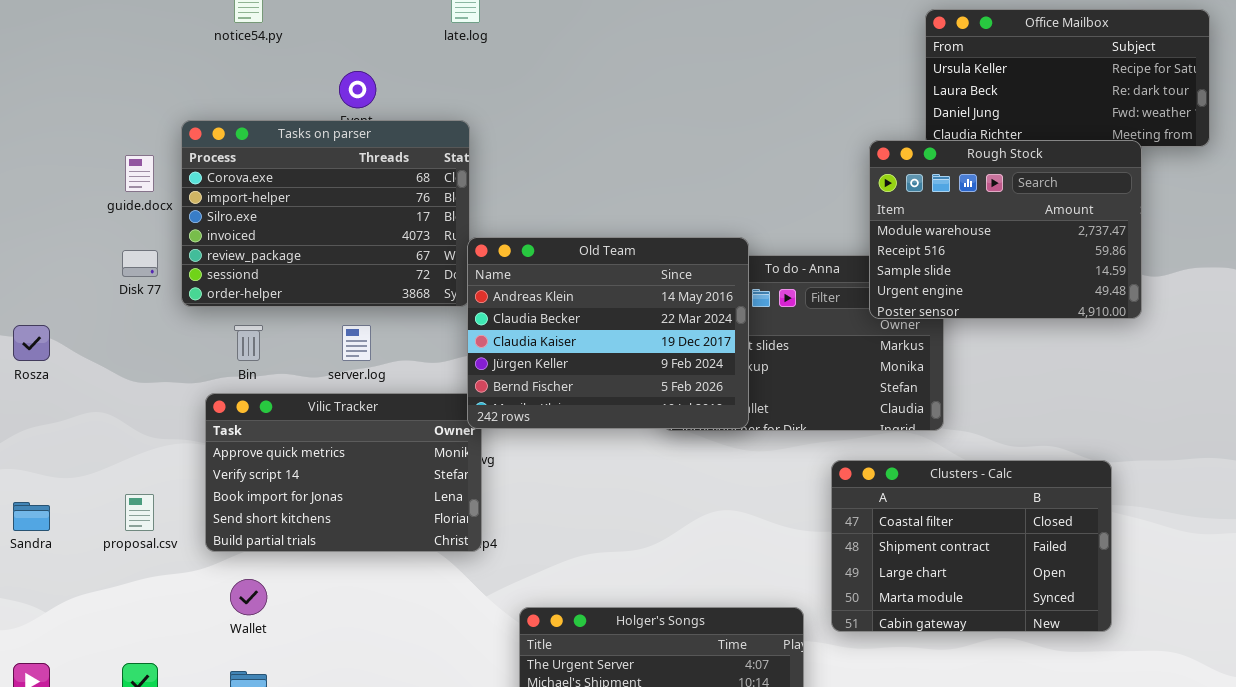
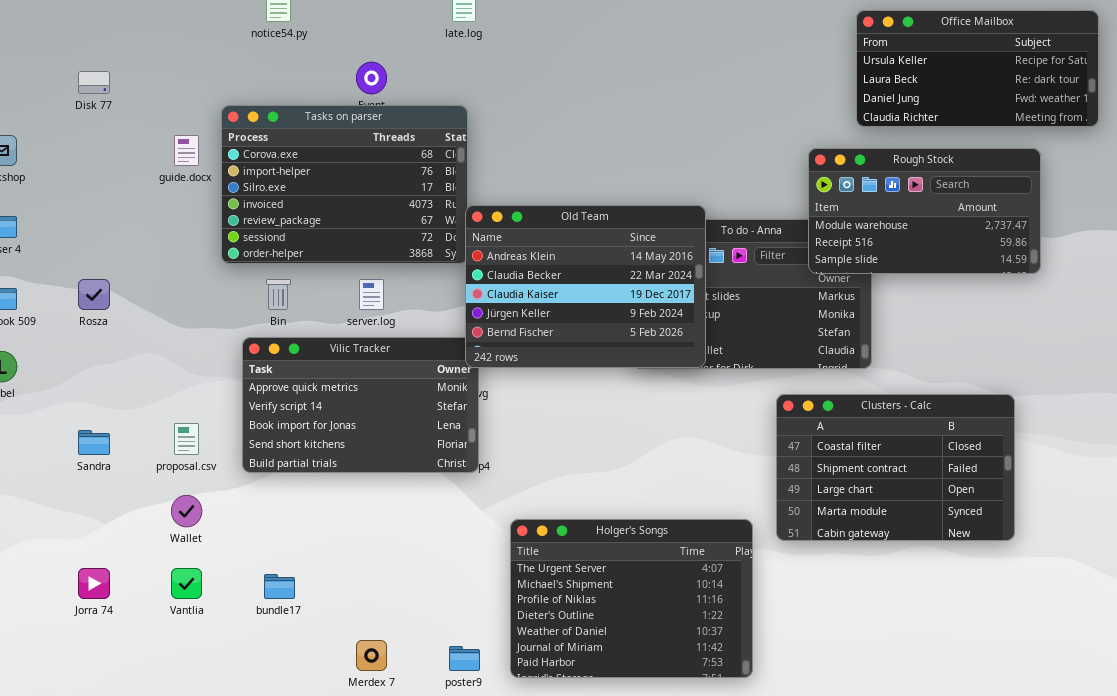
Rough Stock: [869,140,1142,319] -> [808,148,1041,274], resized
Disk 77: [122,250,158,277] -> [78,71,110,94], moved
Wallet: [230,579,267,615] -> [171,495,202,527], moved

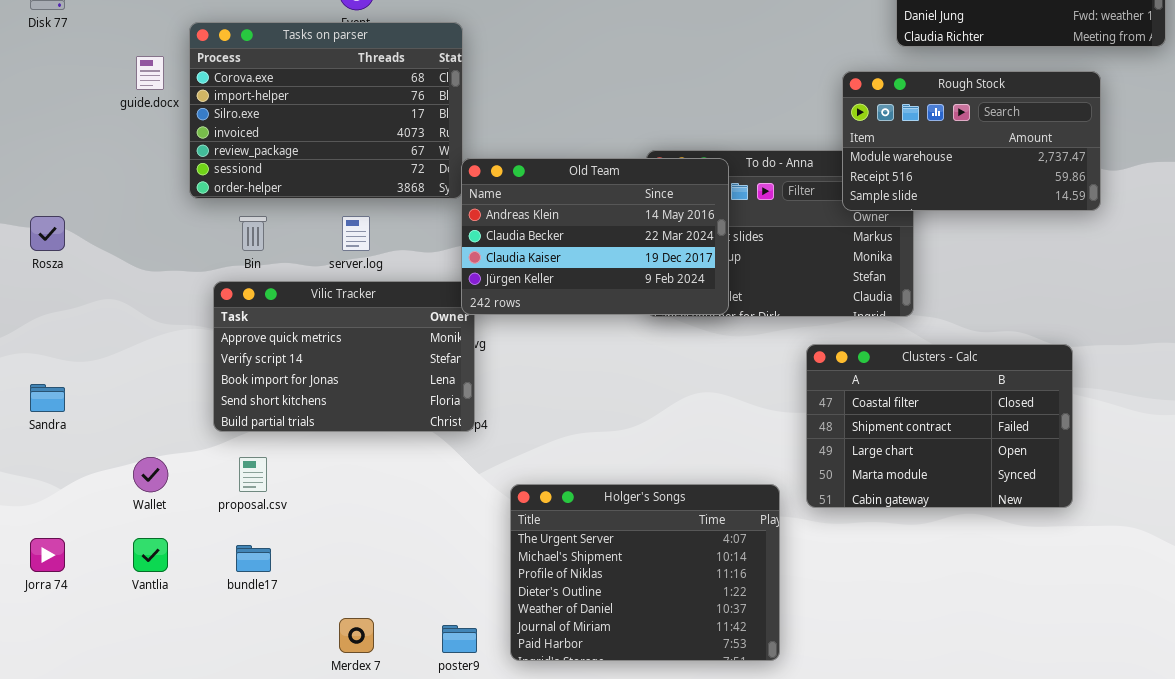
Old Team: [465,205,706,368] -> [461,158,729,315], resized
proposal.csv: [174,423,199,455] -> [239,457,267,492], moved

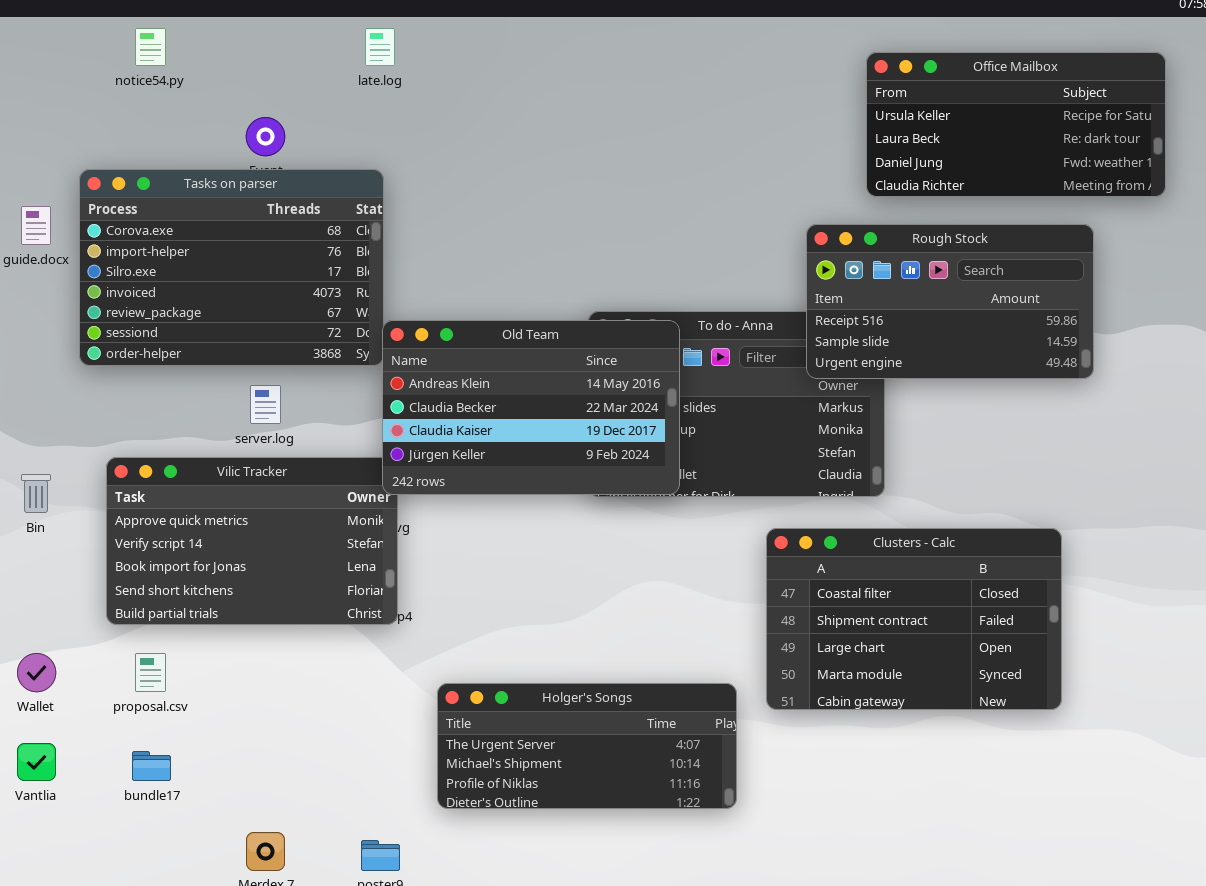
Rough Stock: [842,71,1101,211] -> [806,224,1094,379], scrolled down 1 row
Bin: [239,216,267,251] -> [21,474,51,513], moved
Holger's Songs: [510,484,780,661] -> [437,683,737,809], resized

